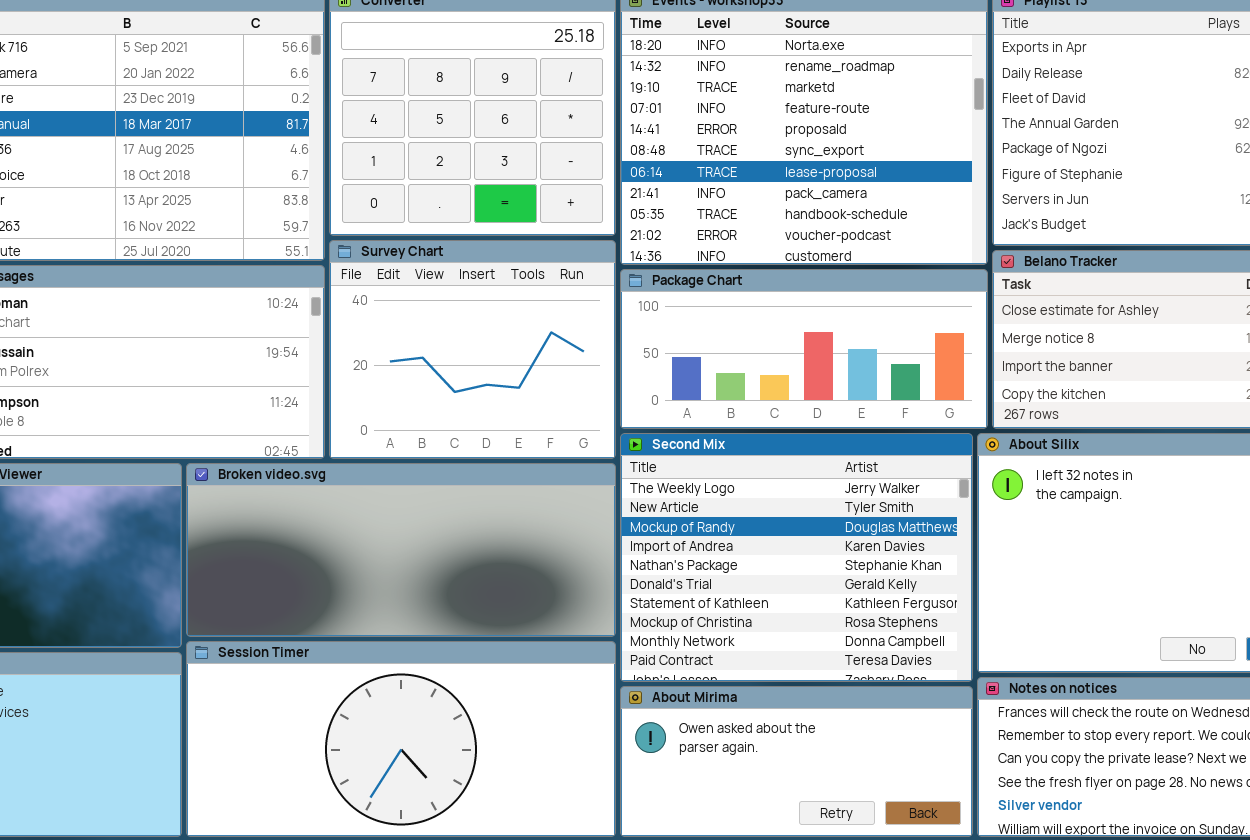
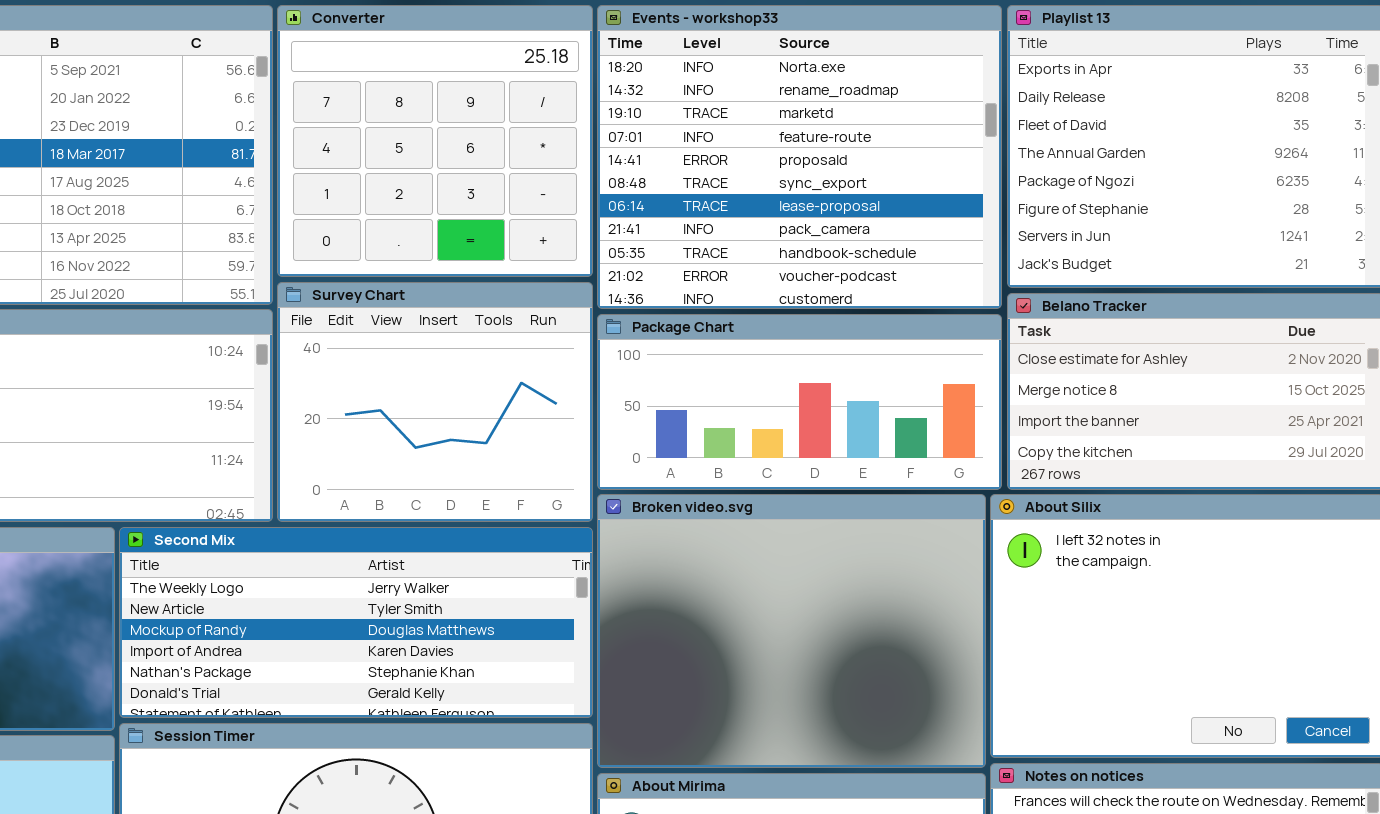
Second Mix: [620,433,973,682] -> [119,527,593,718], moved, resized
Broken video.svg: [186,463,616,637] -> [597,494,986,768], moved, resized

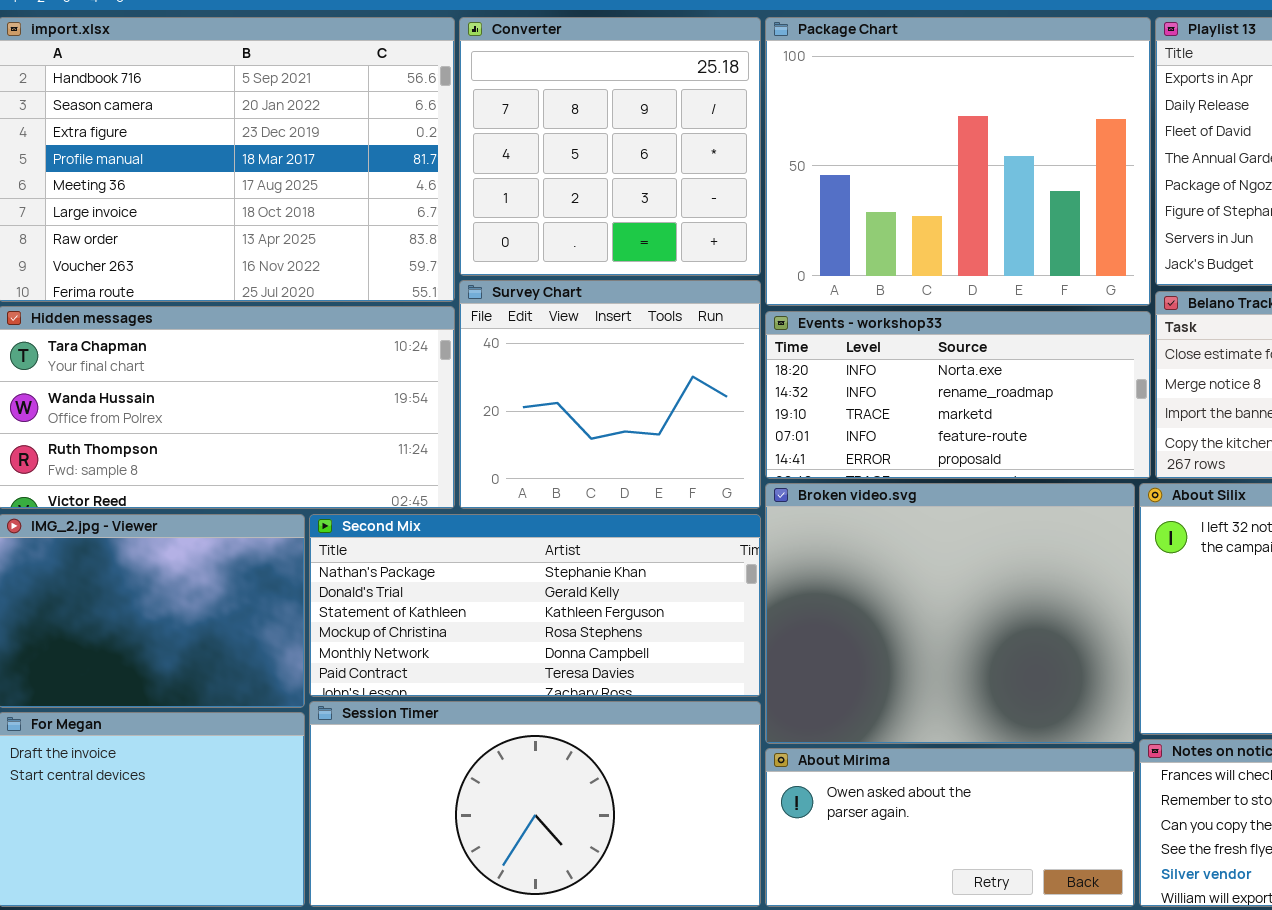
Events - workshop33: [597,5,1002,309] -> [765,311,1151,479], moved, resized
Package Chart: [597,314,1002,490] -> [765,17,1151,306], moved, resized
Second Mix: [119,527,593,718] -> [309,514,761,697], scrolled down 4 rows

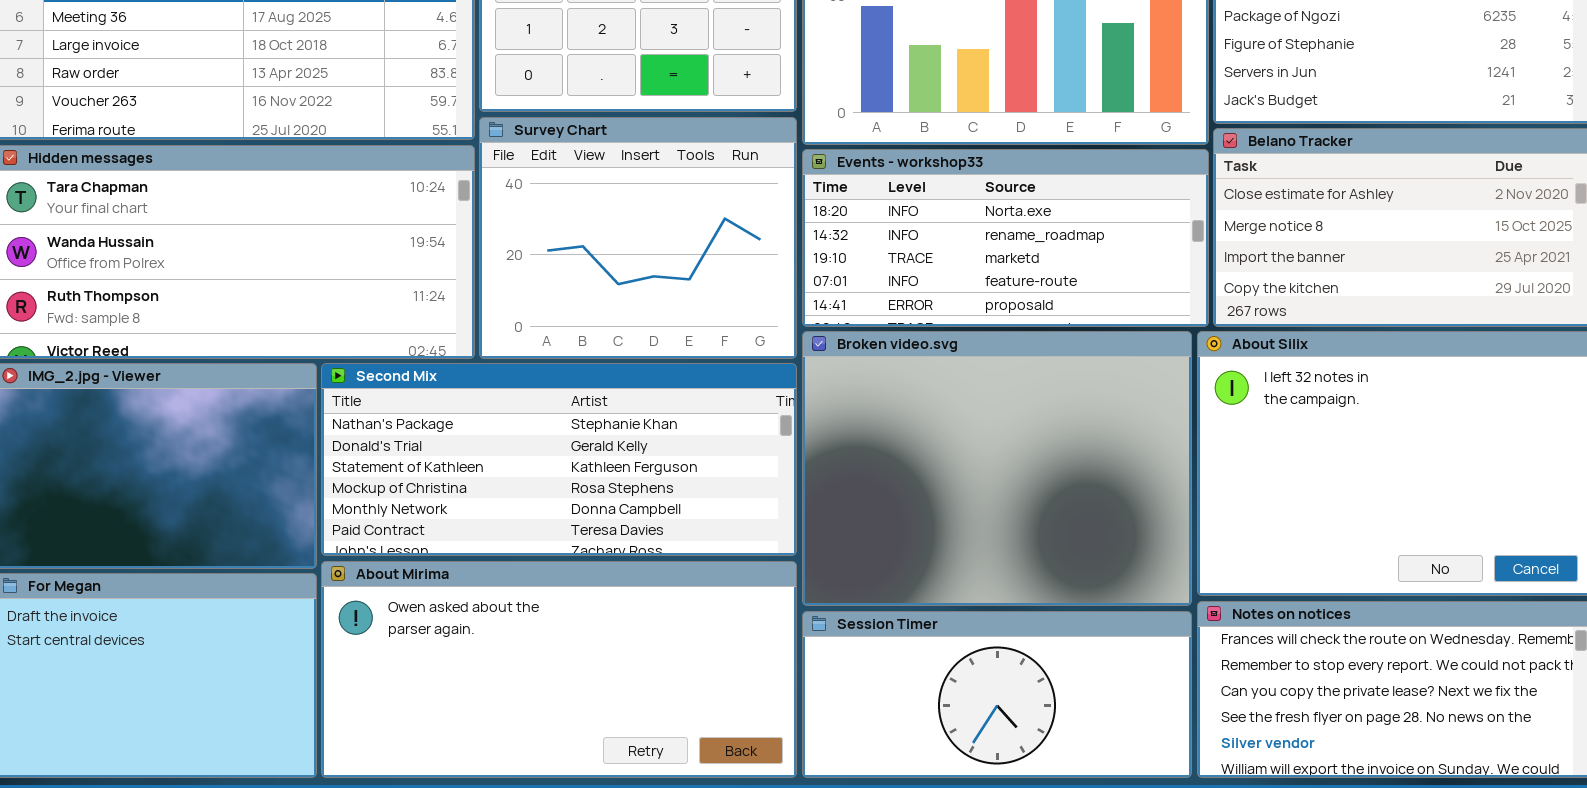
Session Timer: [309,701,761,907] -> [802,611,1192,778], moved, resized
About Mirima: [765,748,1135,907] -> [321,561,797,778], moved, resized

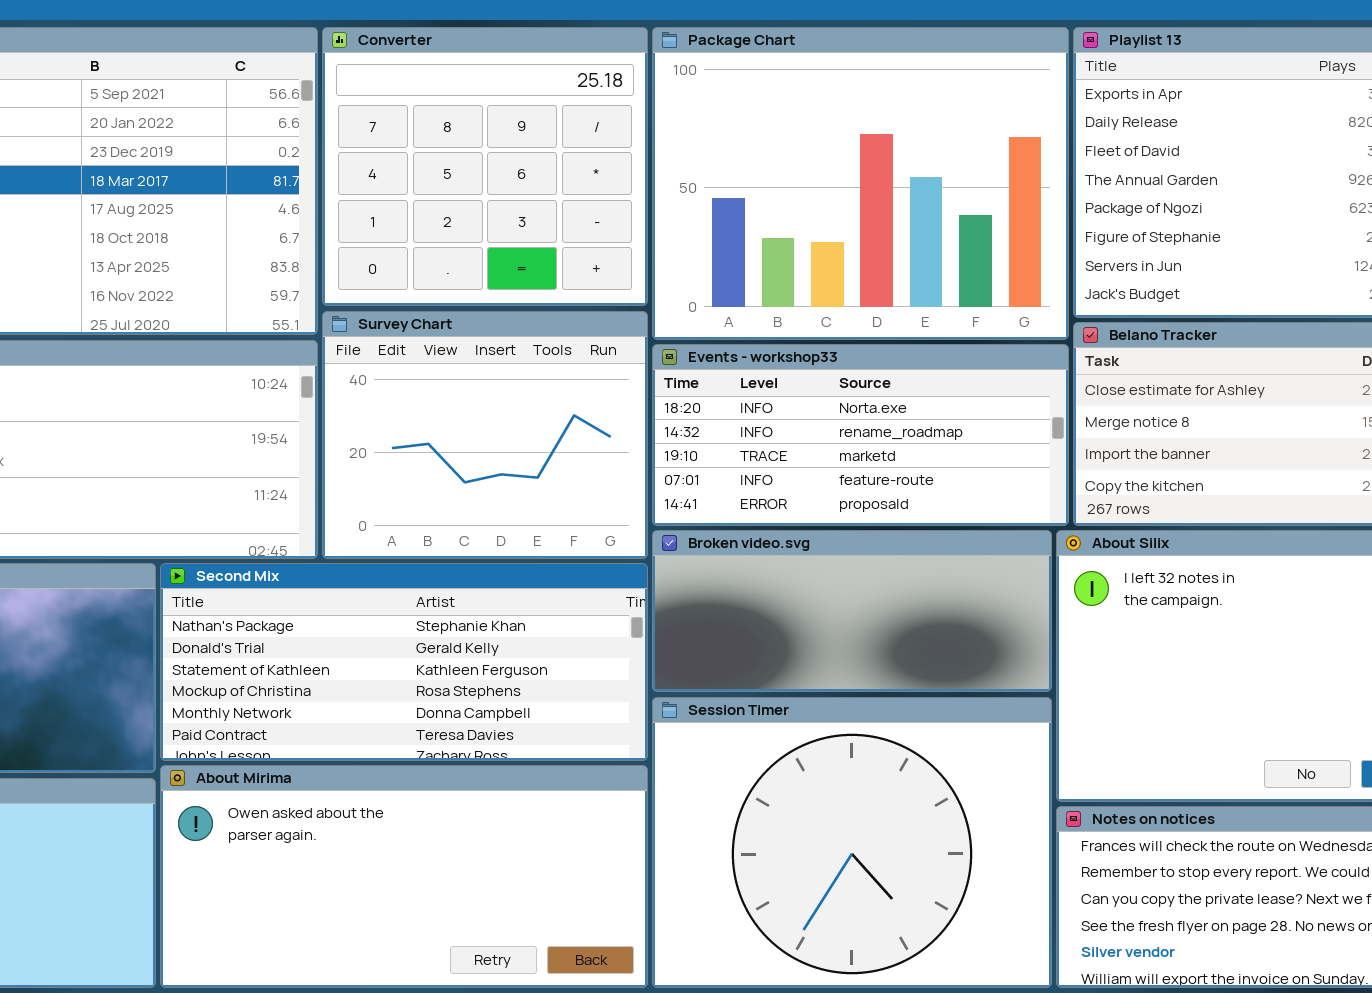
Broken video.svg: [802,331,1192,606] -> [652,530,1052,692], resized
Session Timer: [802,611,1192,778] -> [652,697,1052,988], resized

